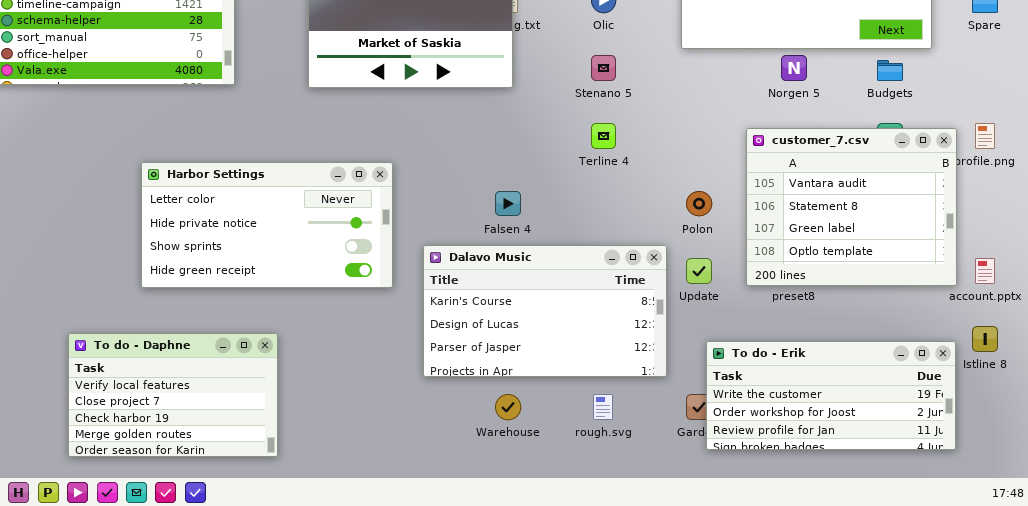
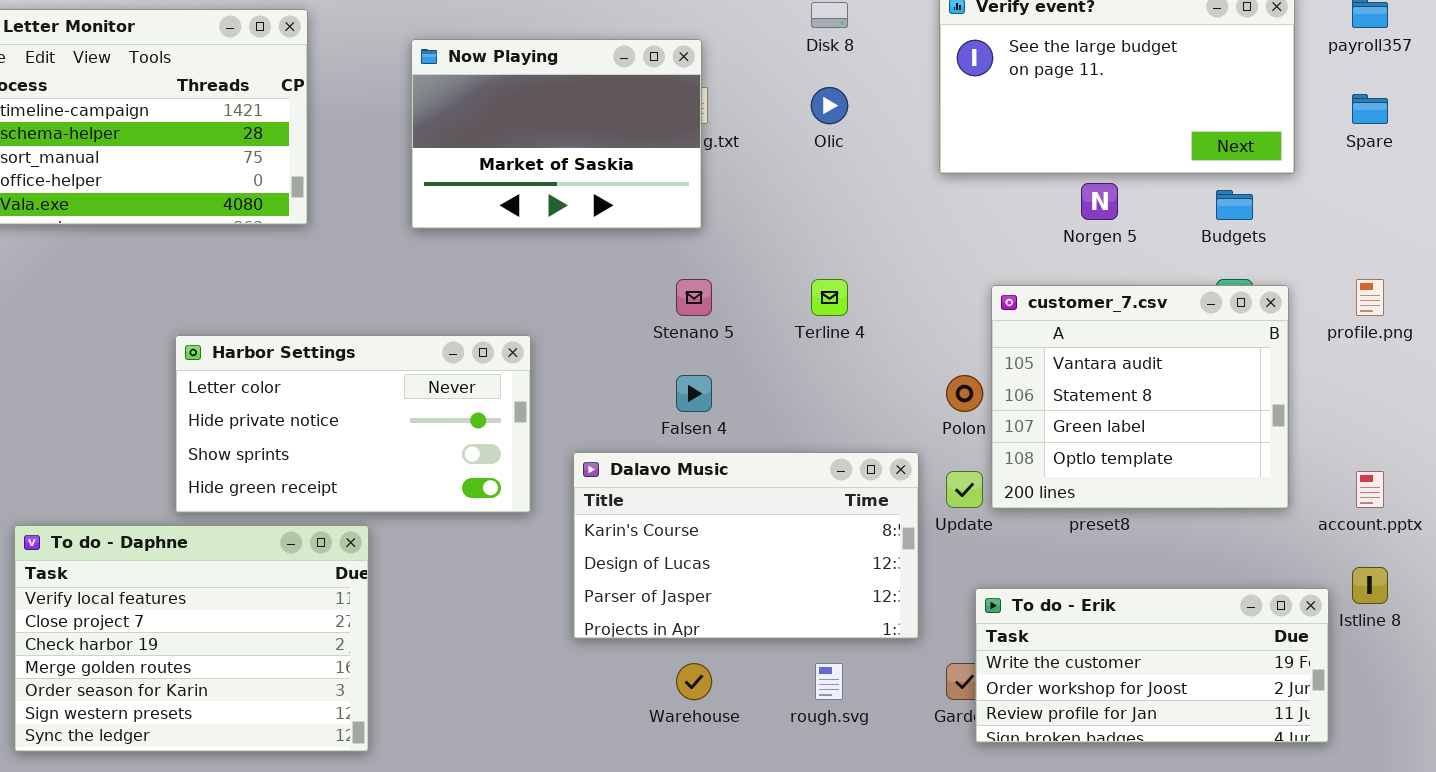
Stenano 5: [591,55,616,81] -> [676,279,712,316], moved
customer_7.csv: [746,128,957,286] -> [991,285,1289,509], moved
To do - Daphne: [68,333,278,457] -> [14,525,369,752], resized

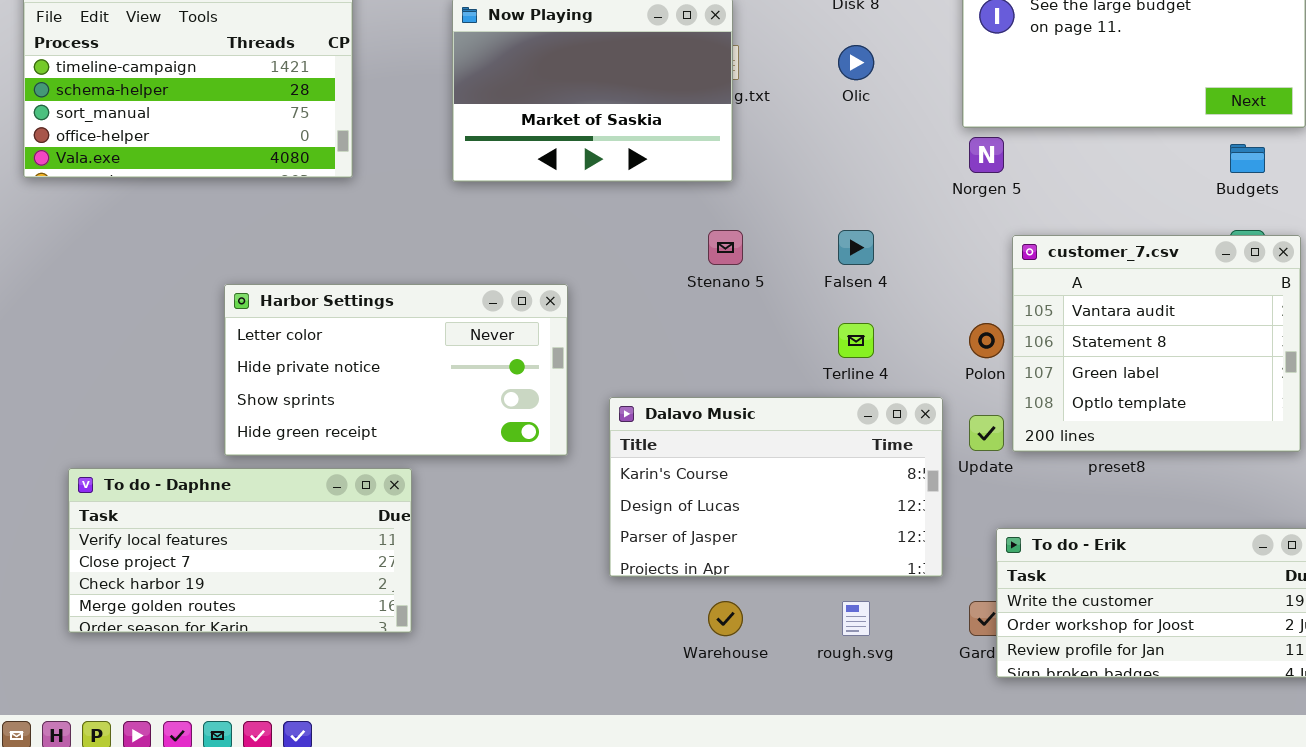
Norgen 5: [1081,183,1118,220] -> [969,137,1004,173], moved
Terline 4: [811,279,848,316] -> [838,323,874,358], moved
Falsen 4: [676,375,712,412] -> [838,230,874,265], moved
To do - Daphne: [14,525,369,752] -> [68,468,412,633], resized

